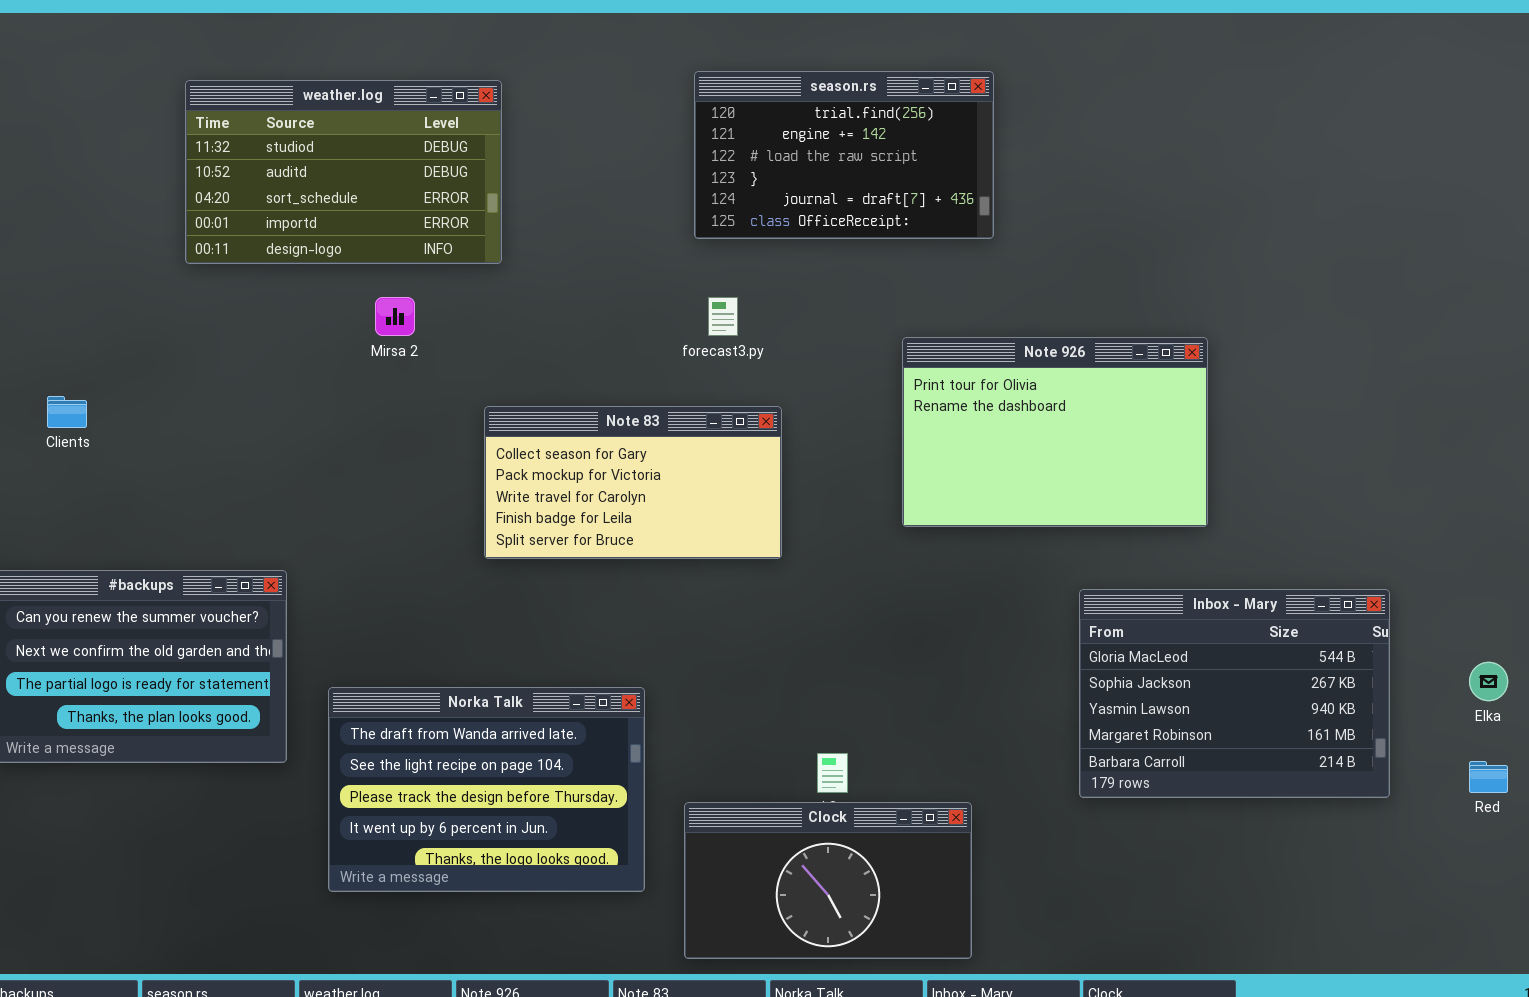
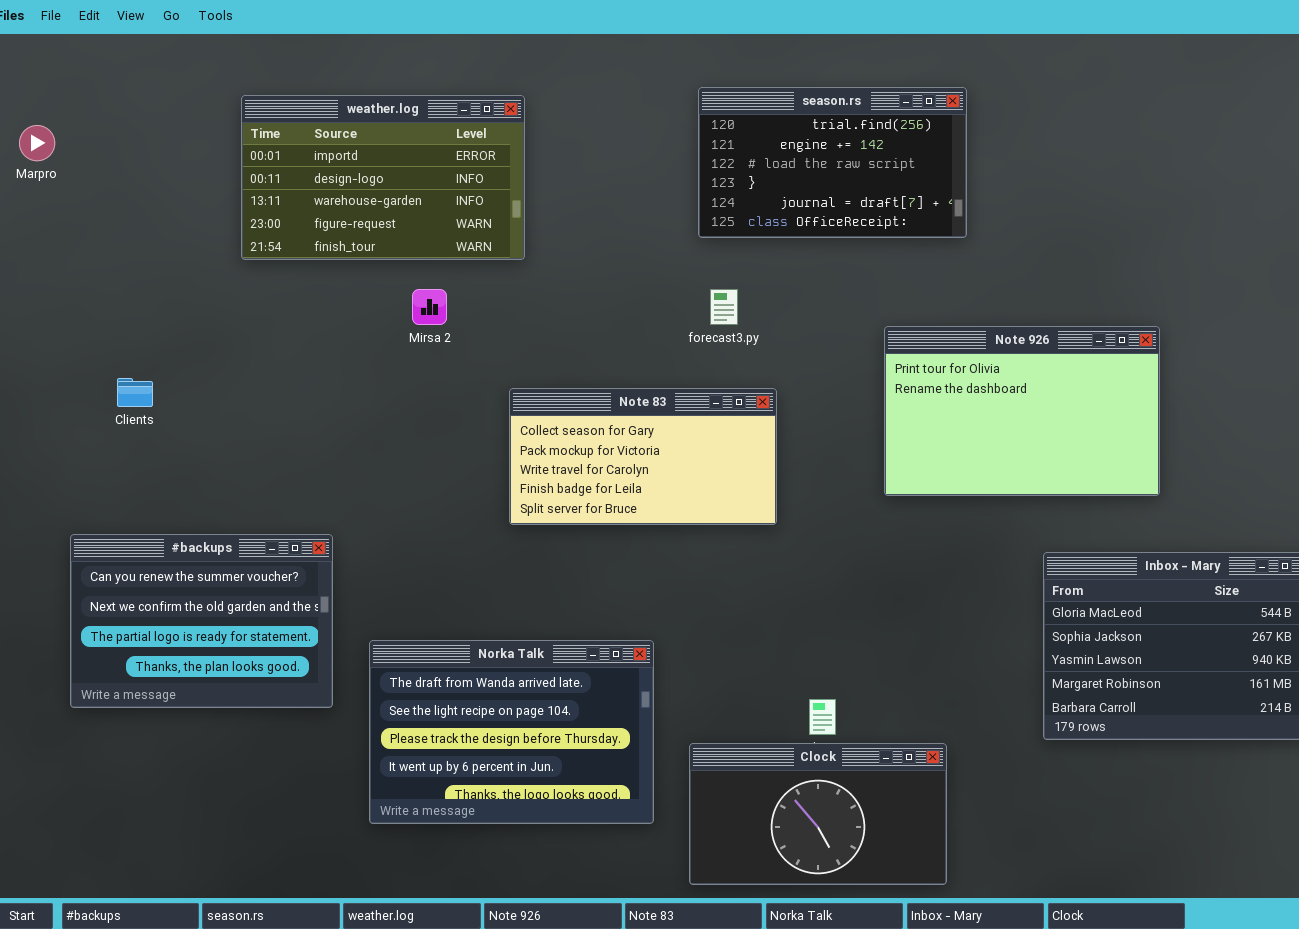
weather.log: [185,80,502,264] -> [241,95,525,260], scrolled down 3 rows

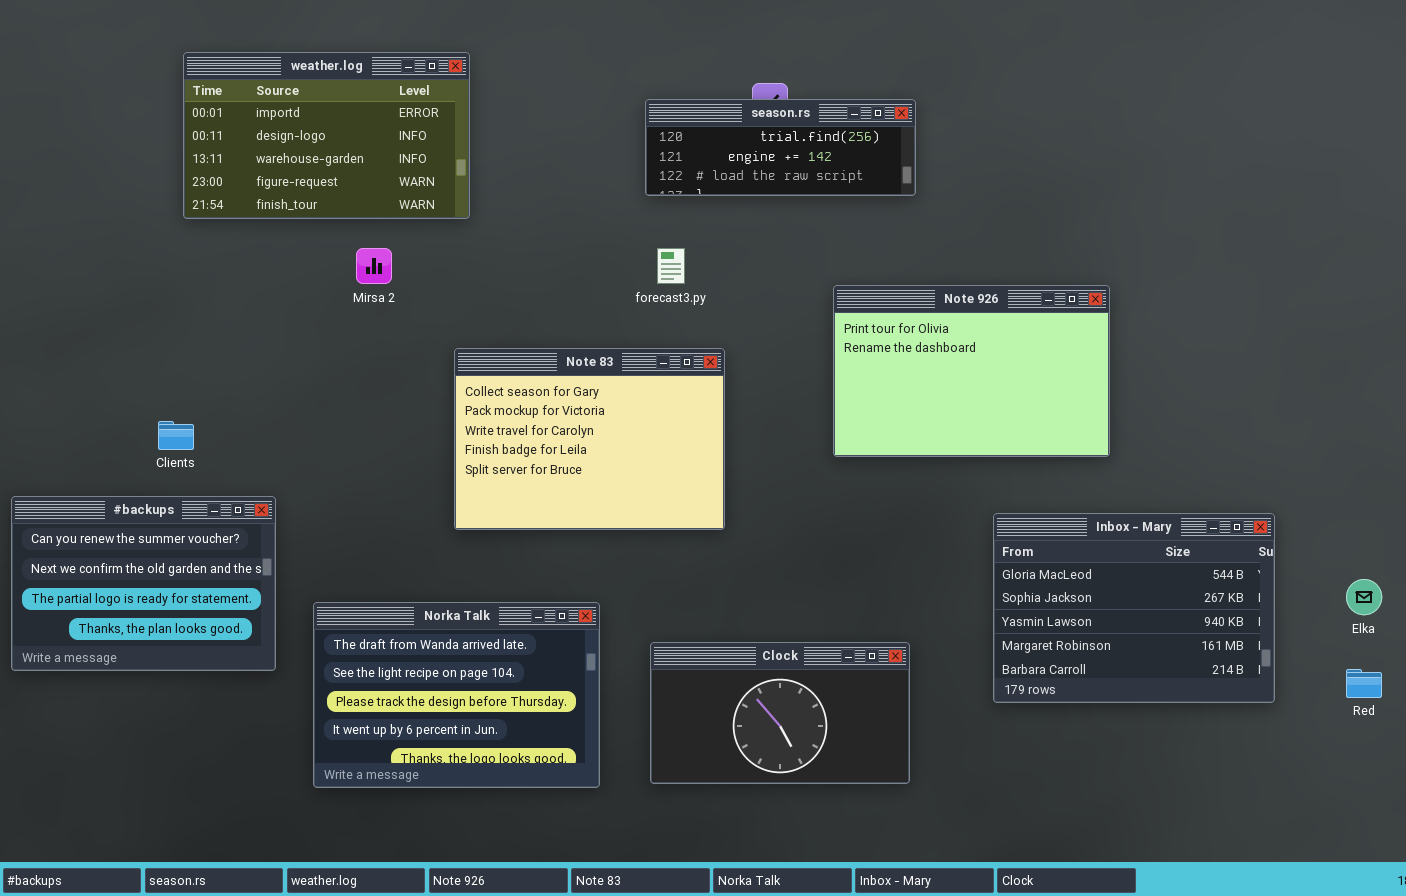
season.rs: [698,87,967,238] -> [645,99,916,196], resized
Clients: [117,378,153,407] -> [158,421,194,450], moved
Note 83: [509,388,777,525] -> [454,348,725,530], resized
Clock: [689,743,947,885] -> [650,642,910,784], moved

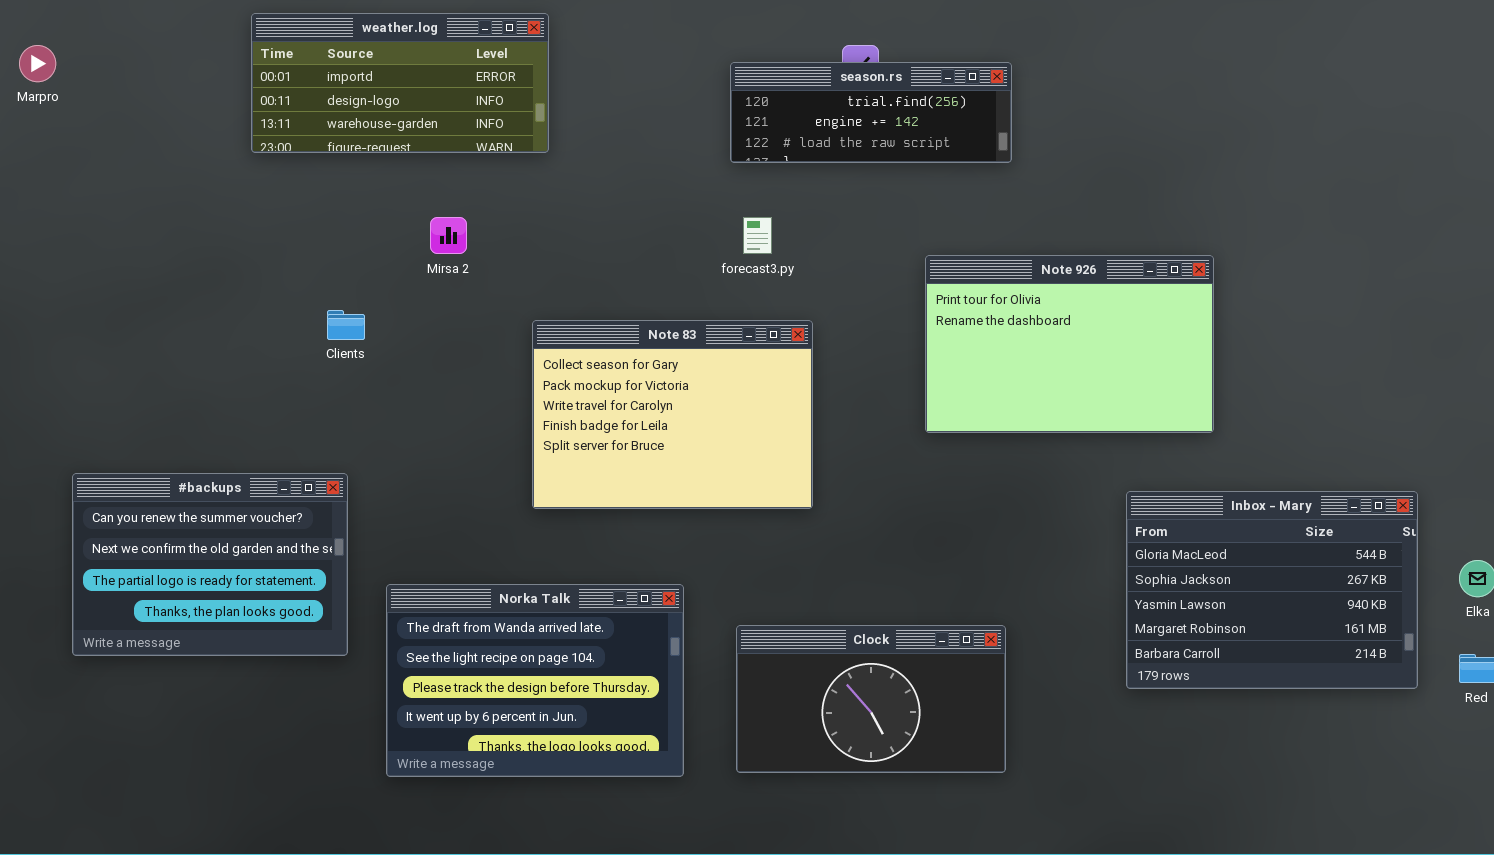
weather.log: [183,52,470,219] -> [251,13,549,153], resized
Clients: [158,421,194,450] -> [327,310,365,340], moved
Inbox - Mary: [993,513,1275,703] -> [1126,491,1418,689], moved

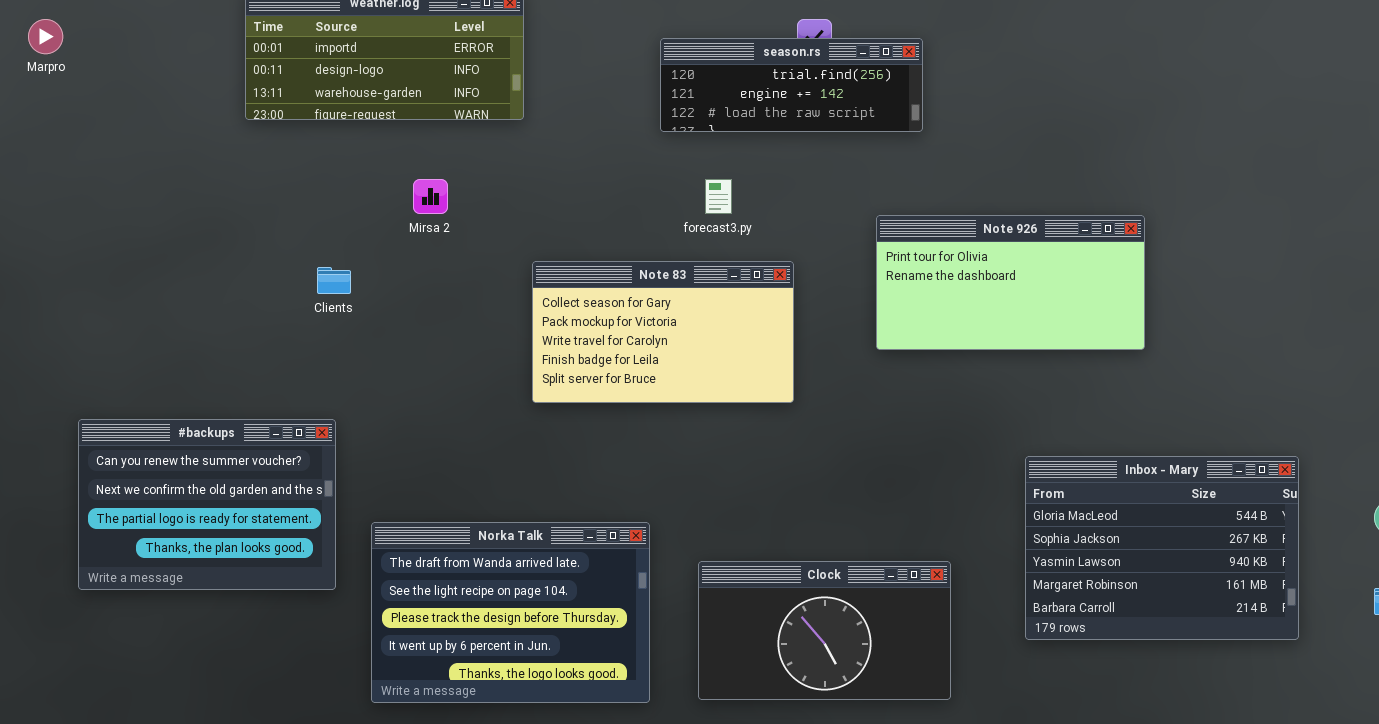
season.rs: [730,62,1012,163] -> [660,38,923,132], moved
Note 926: [925,255,1214,433] -> [876,215,1145,350], resized
Note 83: [532,320,813,509] -> [532,261,794,403], moved, resized
Inbox - Mary: [1126,491,1418,689] -> [1025,456,1299,640], moved

